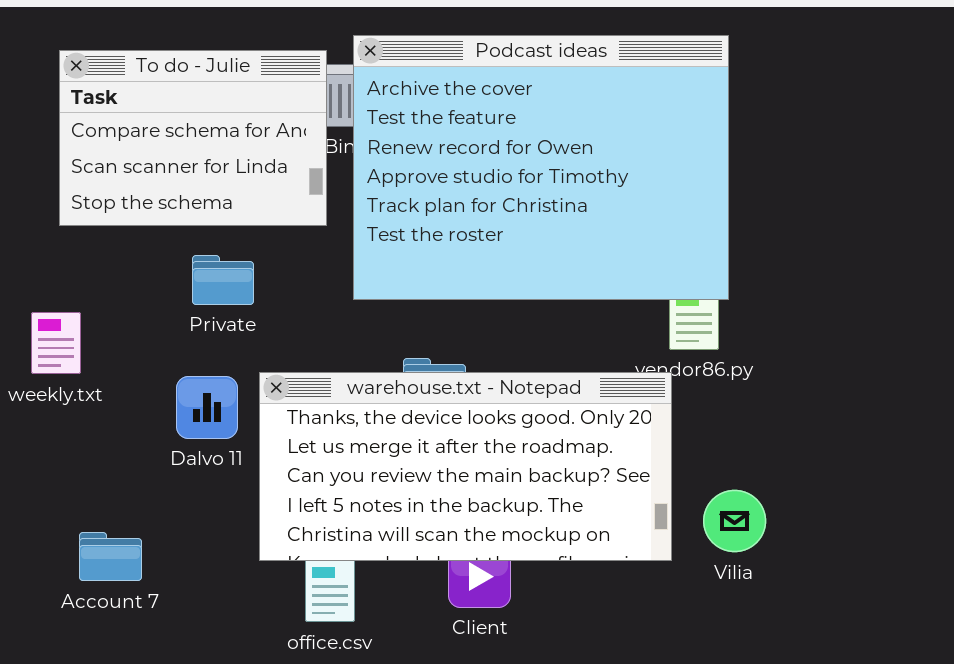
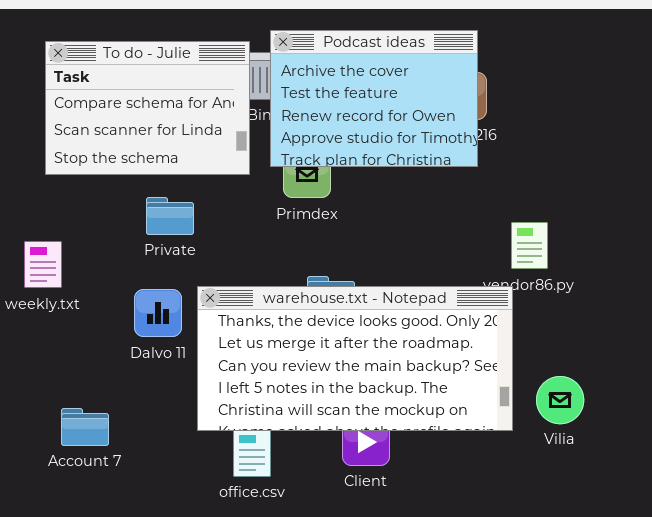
Podcast ideas: [353,35,729,300] -> [270,30,478,167], resized

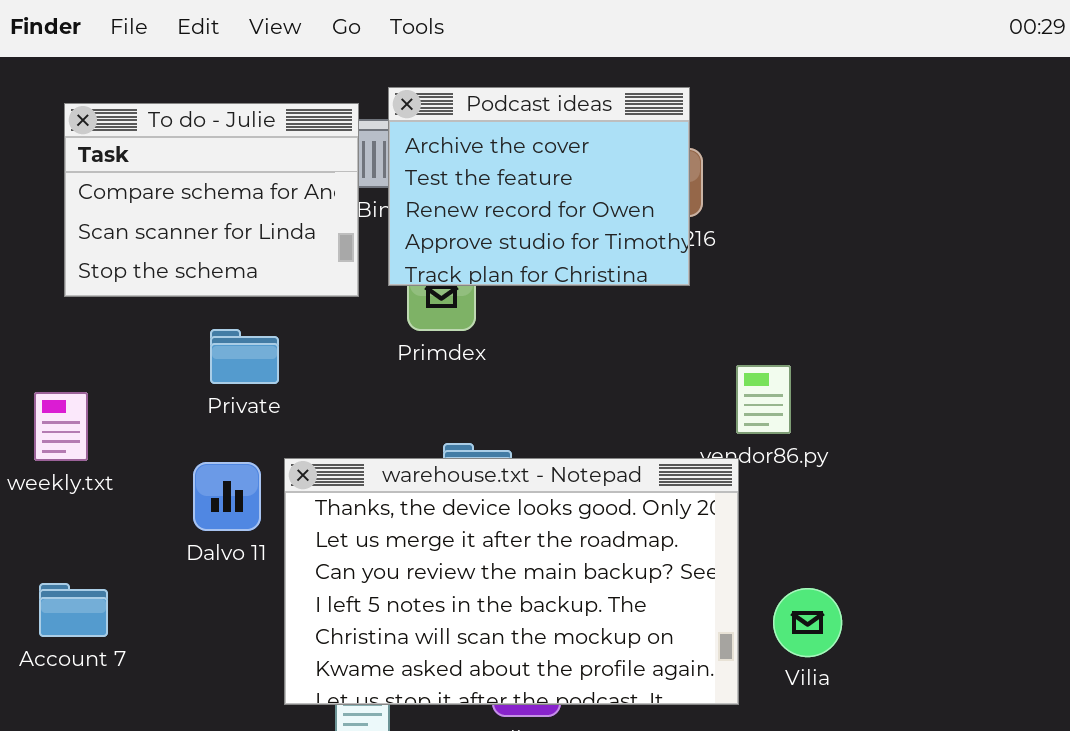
warehouse.txt - Notepad: [197,286,513,431] -> [284,458,739,705], resized
Account 7: [61,408,109,446] -> [39,583,108,637], moved

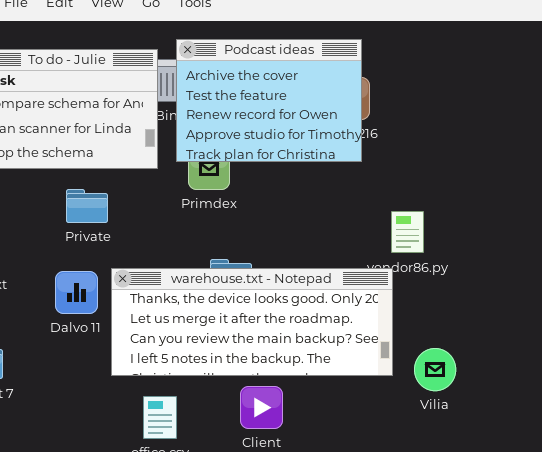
warehouse.txt - Notepad: [284,458,739,705] -> [111,268,393,376], resized

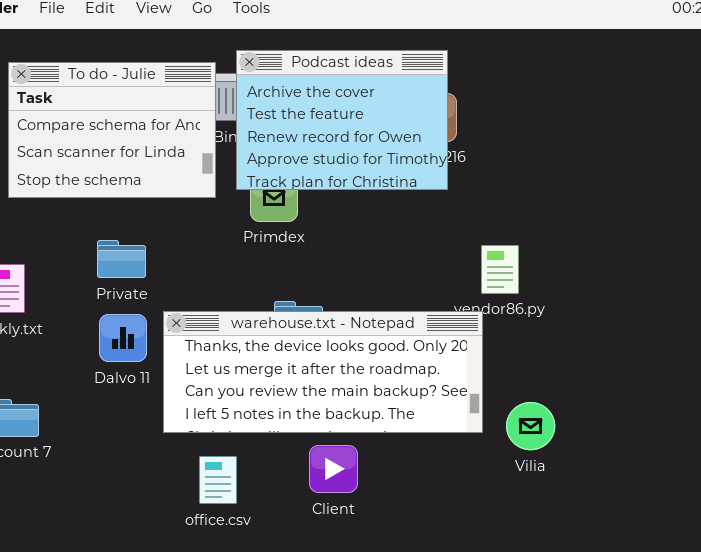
Private: [66,189,108,223] -> [97,240,146,278], moved

